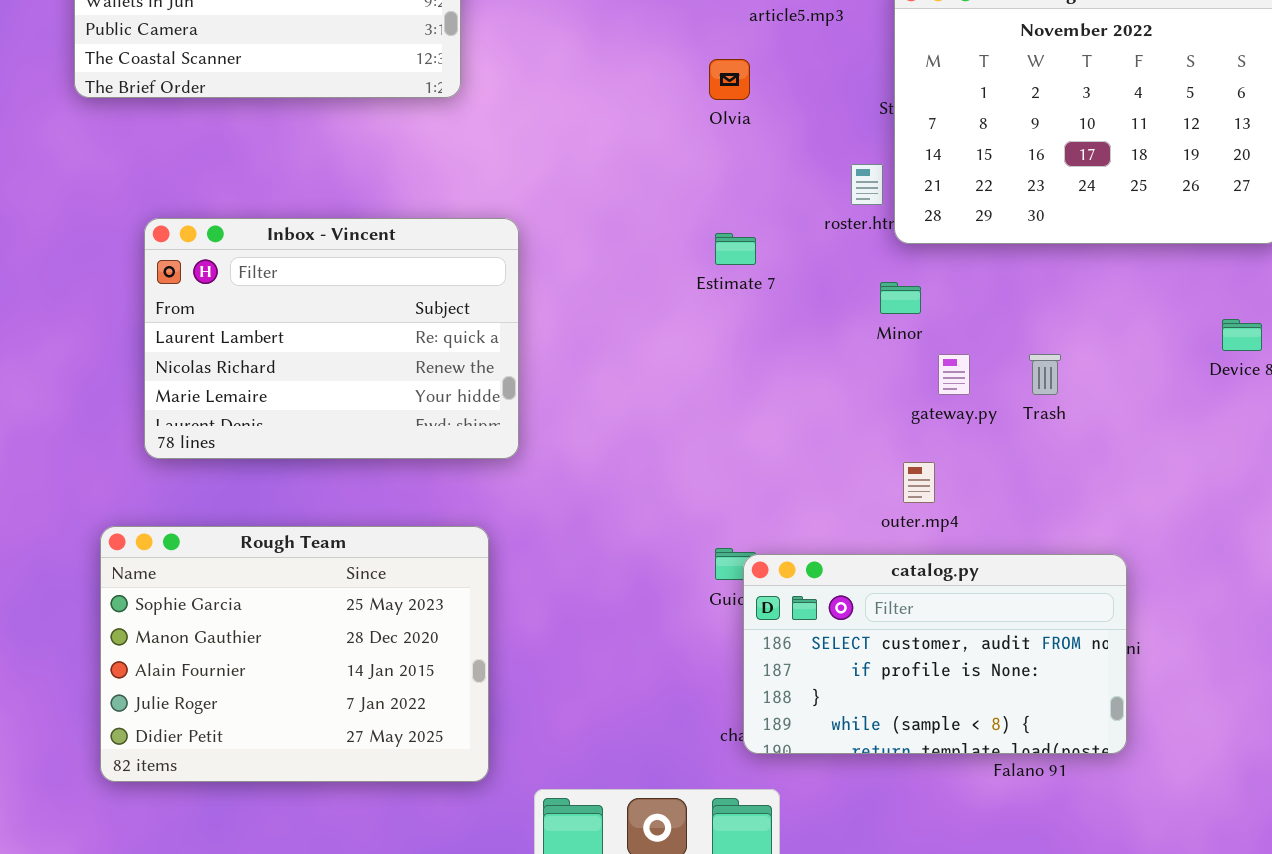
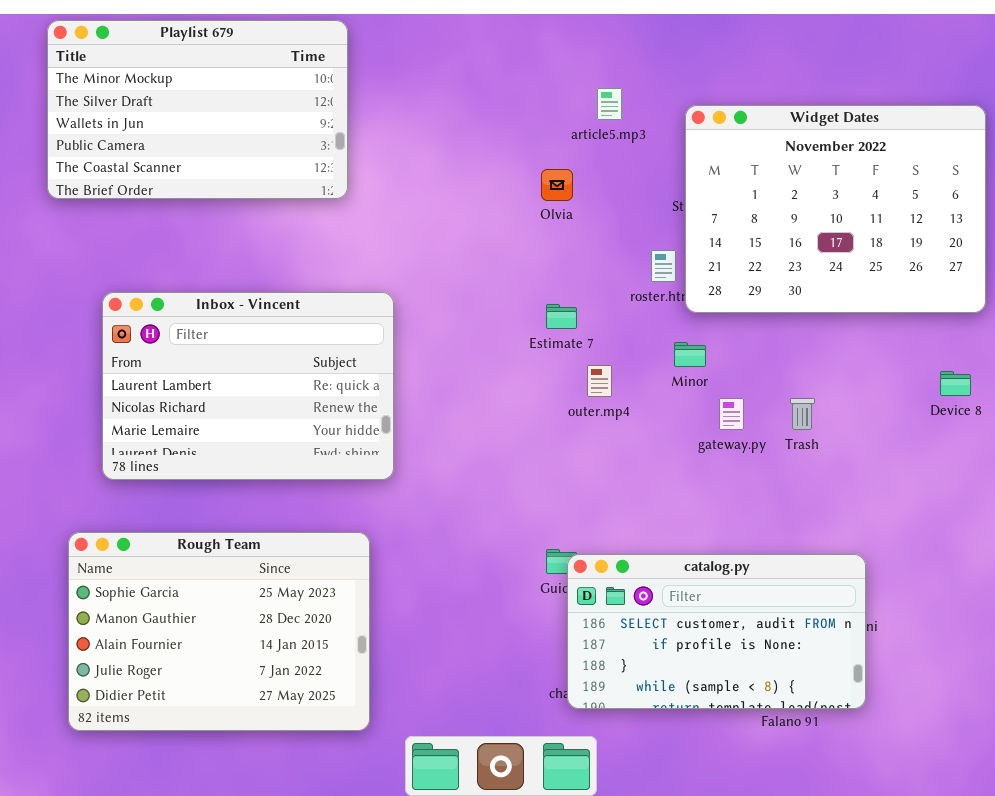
outer.mp4: [903,462,935,503] -> [587,365,612,397], moved

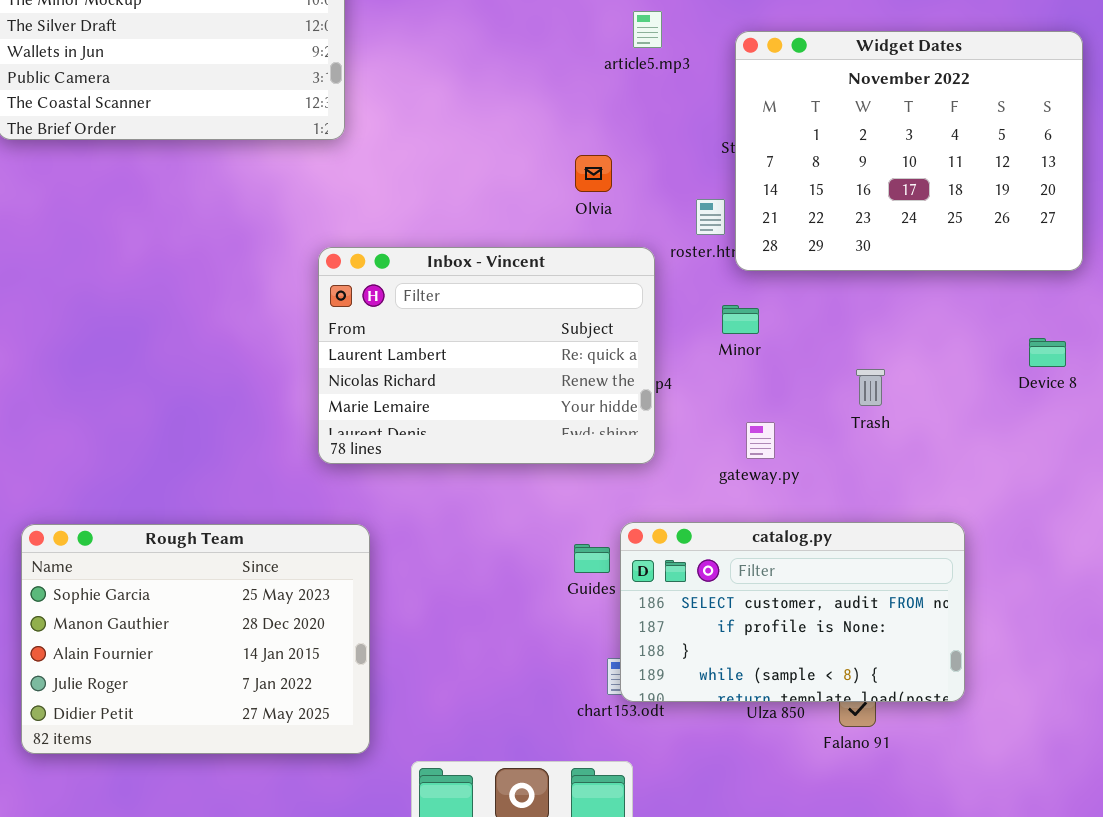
Olvia: [541,169,573,201] -> [575,155,612,192], moved
Inbox - Vincent: [102,292,394,480] -> [318,247,655,464], moved
gateway.py: [719,398,744,430] -> [746,422,775,459], moved
catalog.py: [567,554,866,709] -> [620,522,965,702], moved

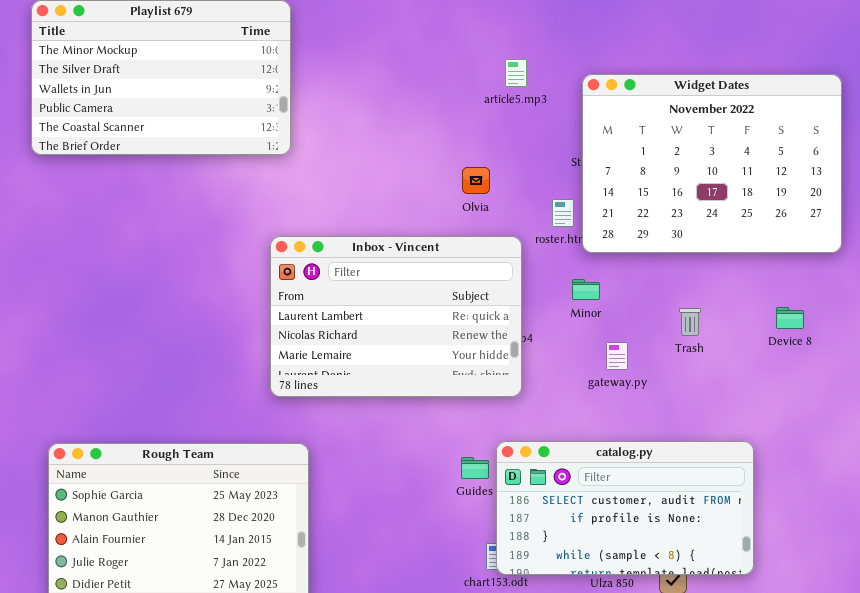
Device 8: [1029,338,1066,367] -> [776,307,804,329], moved
Trash: [856,369,885,406] -> [679,308,701,336], moved
gateway.py: [746,422,775,459] -> [606,342,628,370], moved

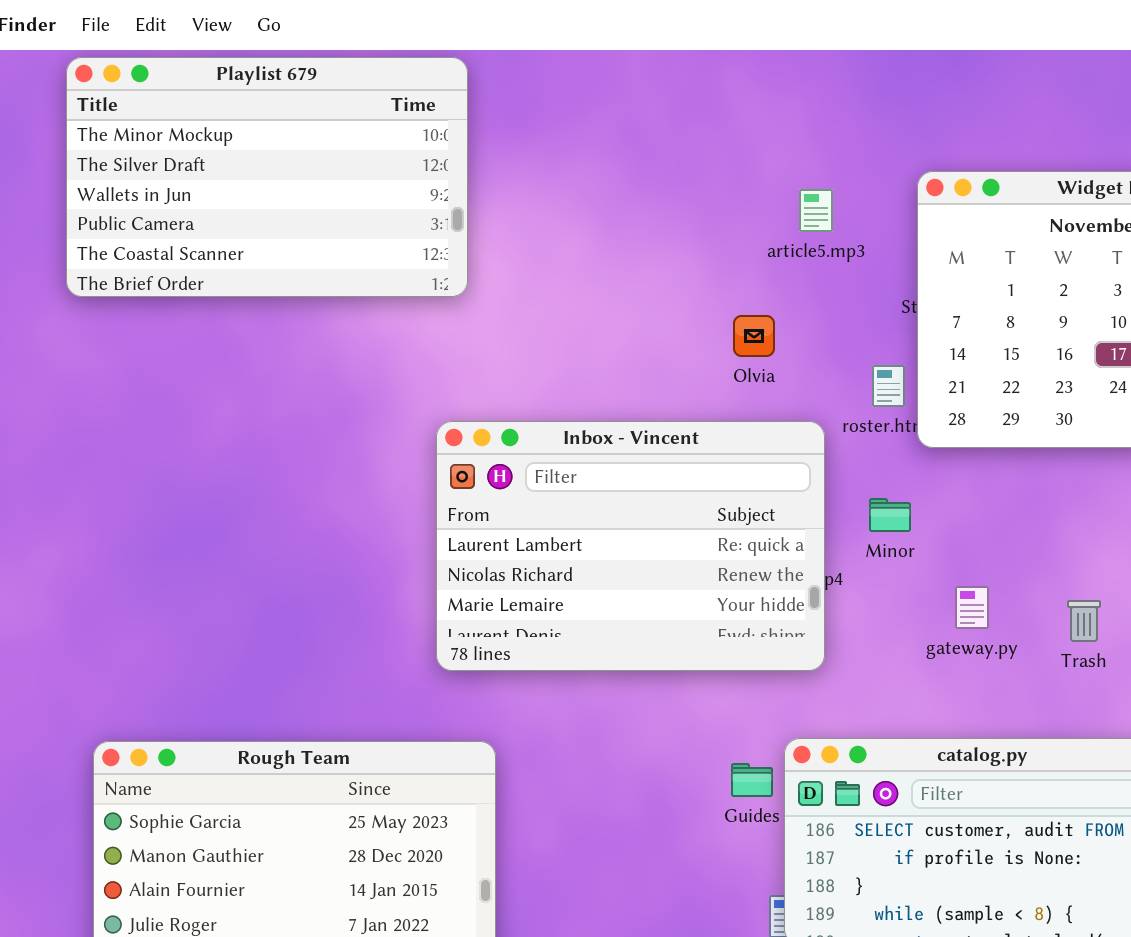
article5.mp3: [505,59,527,87] -> [799,189,833,232], moved
Minor: [572,279,600,300] -> [869,498,911,532], moved
Trash: [679,308,701,336] -> [1067,600,1101,642], moved

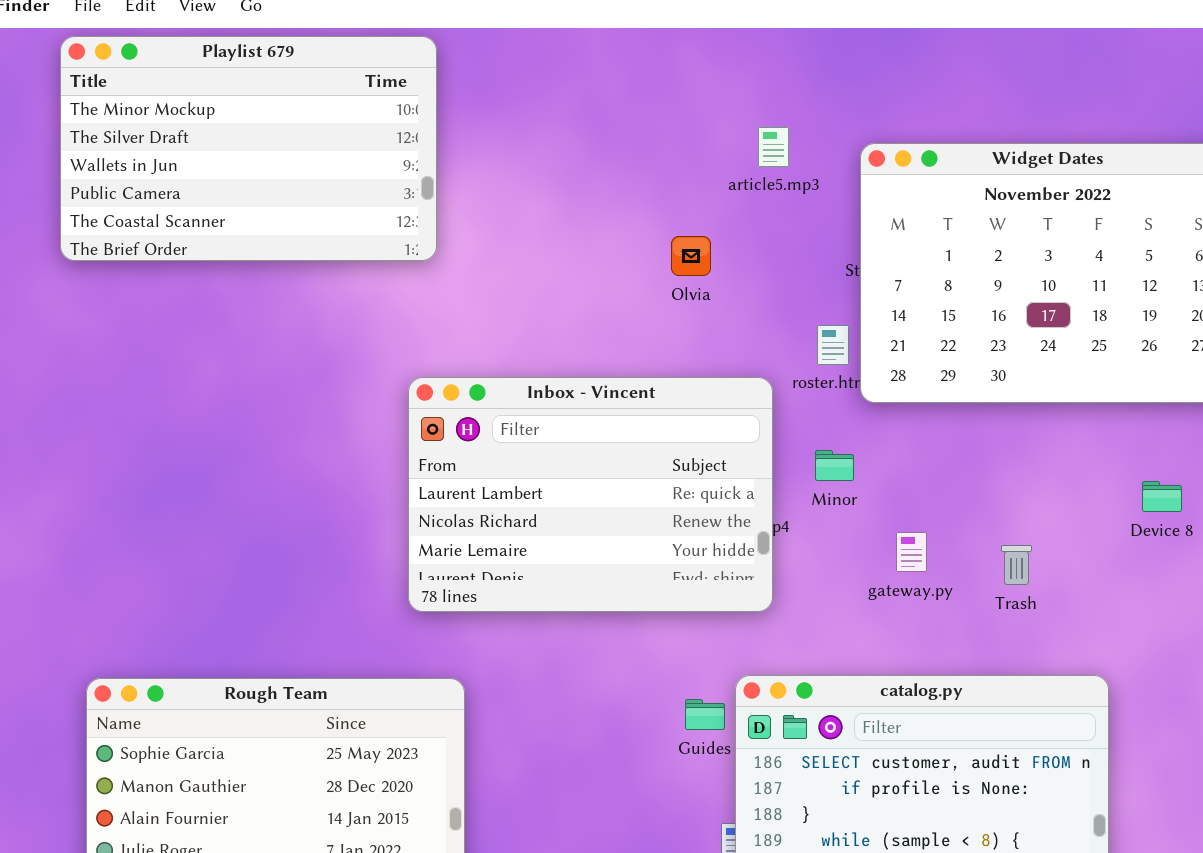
article5.mp3: [799,189,833,232] -> [758,127,789,167], moved
Olvia: [733,315,775,357] -> [671,236,711,276], moved

